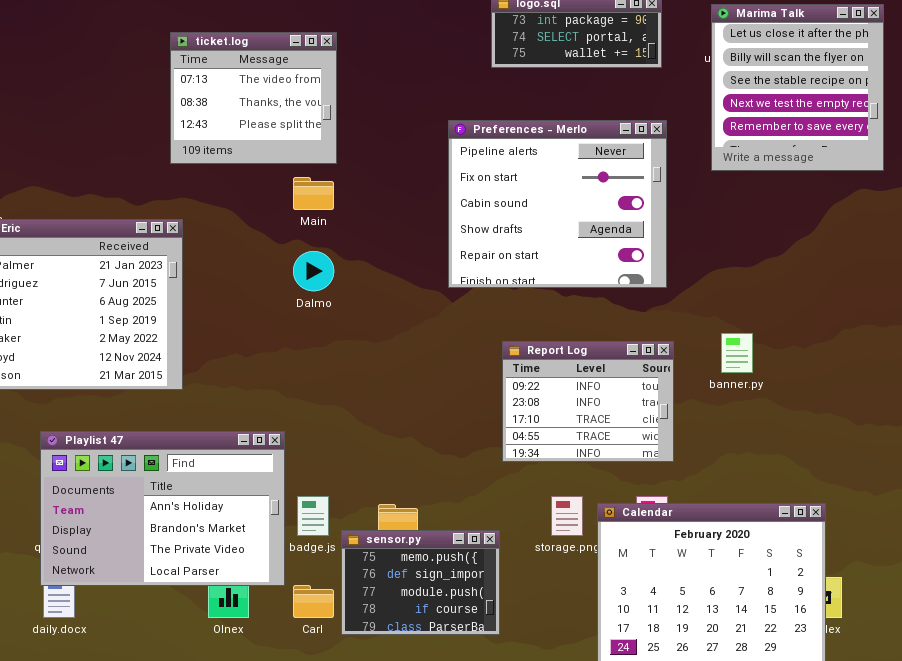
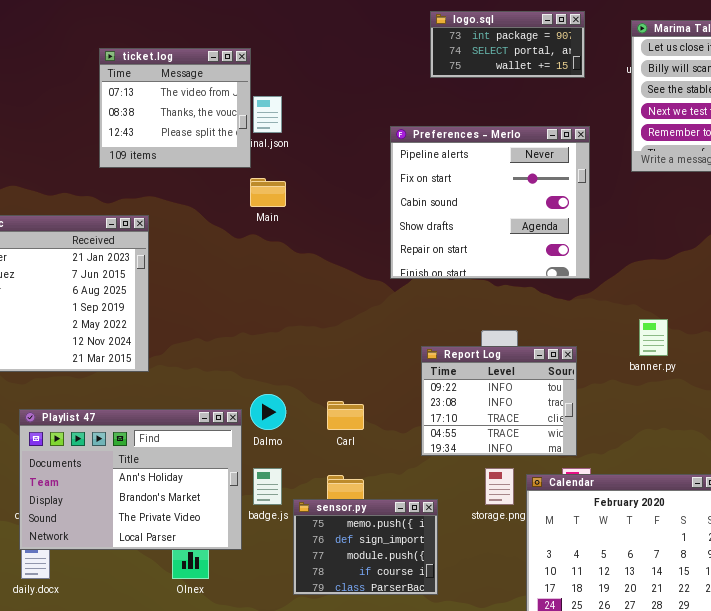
ticket.log: [170,32,337,164] -> [99,48,251,168], moved
Dalmo: [293,251,334,291] -> [250,394,286,430], moved
Report Log: [502,341,674,462] -> [421,346,577,456], moved
Carl: [293,585,334,618] -> [327,401,364,430], moved

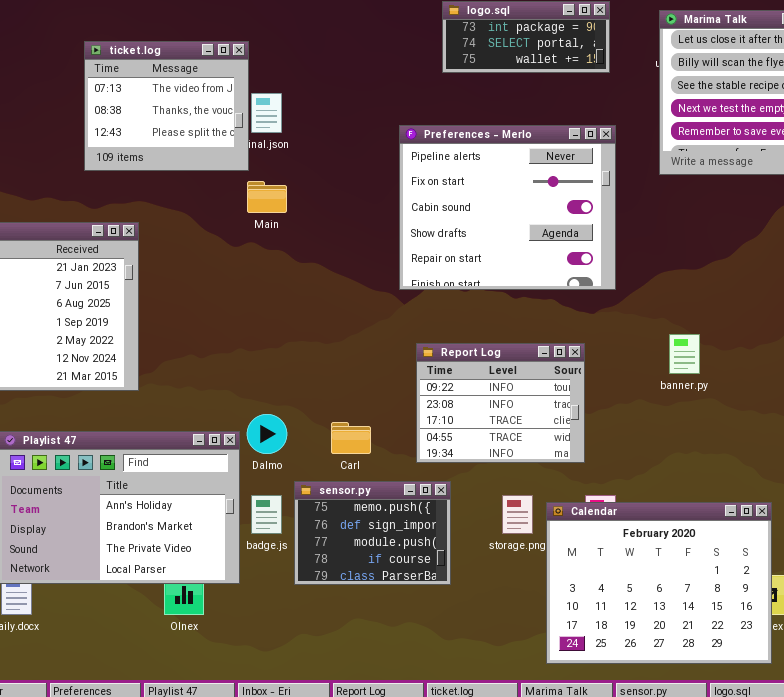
Report Log: [421,346,577,456] -> [416,343,585,463], moved
sensor.py: [293,499,438,595] -> [294,481,451,585], moved

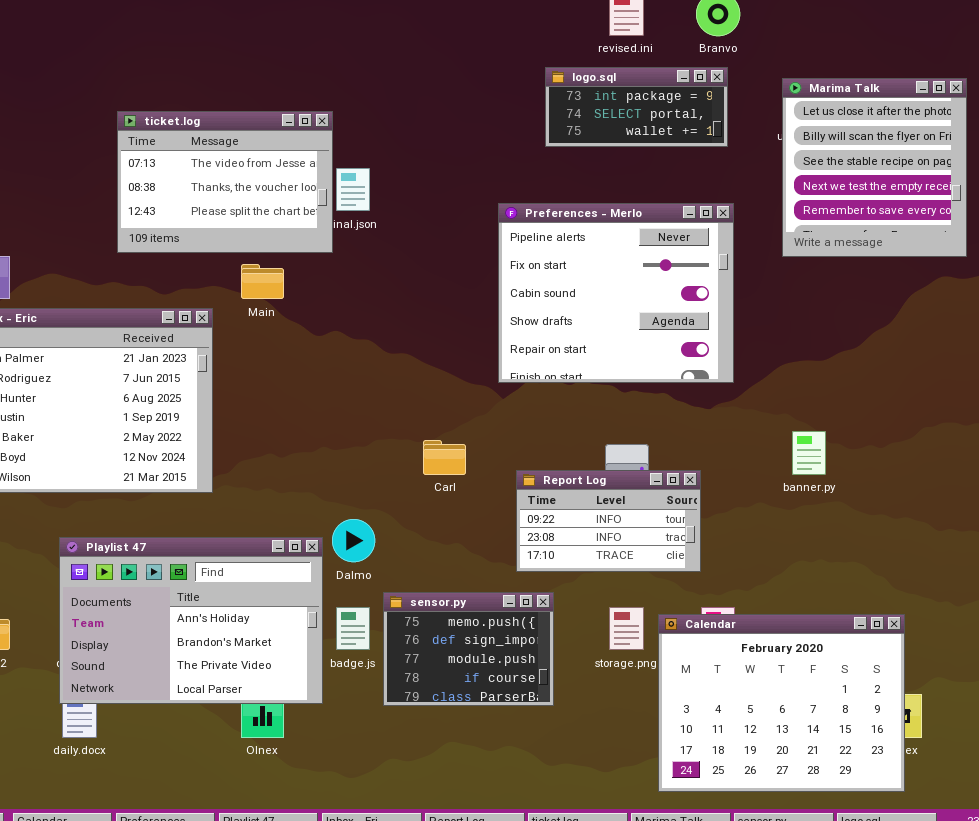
ticket.log: [84,41,249,171] -> [117,111,333,253], resized
Main: [247,181,287,213] -> [241,264,284,299], moved
Report Log: [416,343,585,463] -> [516,470,701,572], resized
Carl: [331,422,371,454] -> [423,440,466,475], moved

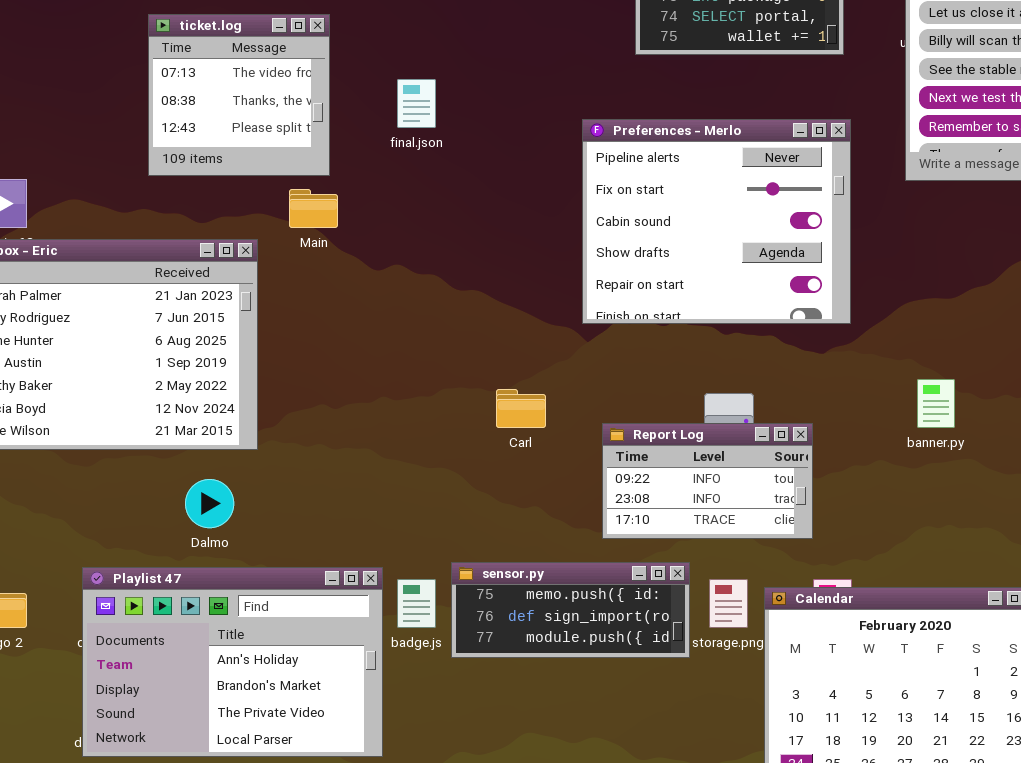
ticket.log: [117,111,333,253] -> [148,14,330,176], resized
Dalmo: [332,519,375,562] -> [185,479,234,528], moved
Playlist 47: [59,537,323,704] -> [82,567,383,757], moved
sensor.py: [383,592,554,706] -> [451,562,690,658], resized

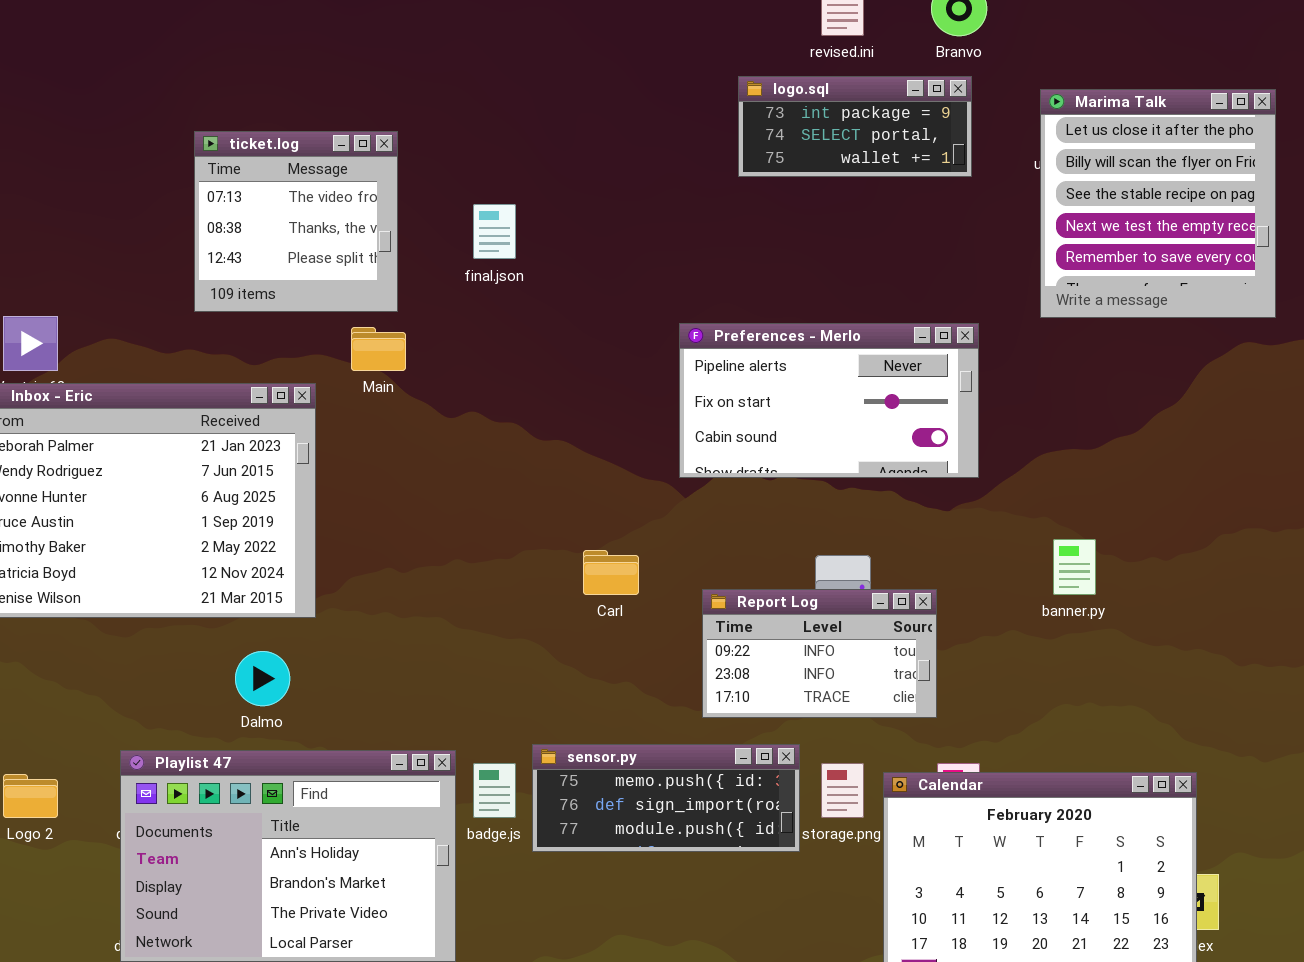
Preferences - Merlo: [582,119,851,324] -> [679,323,979,478], resized

